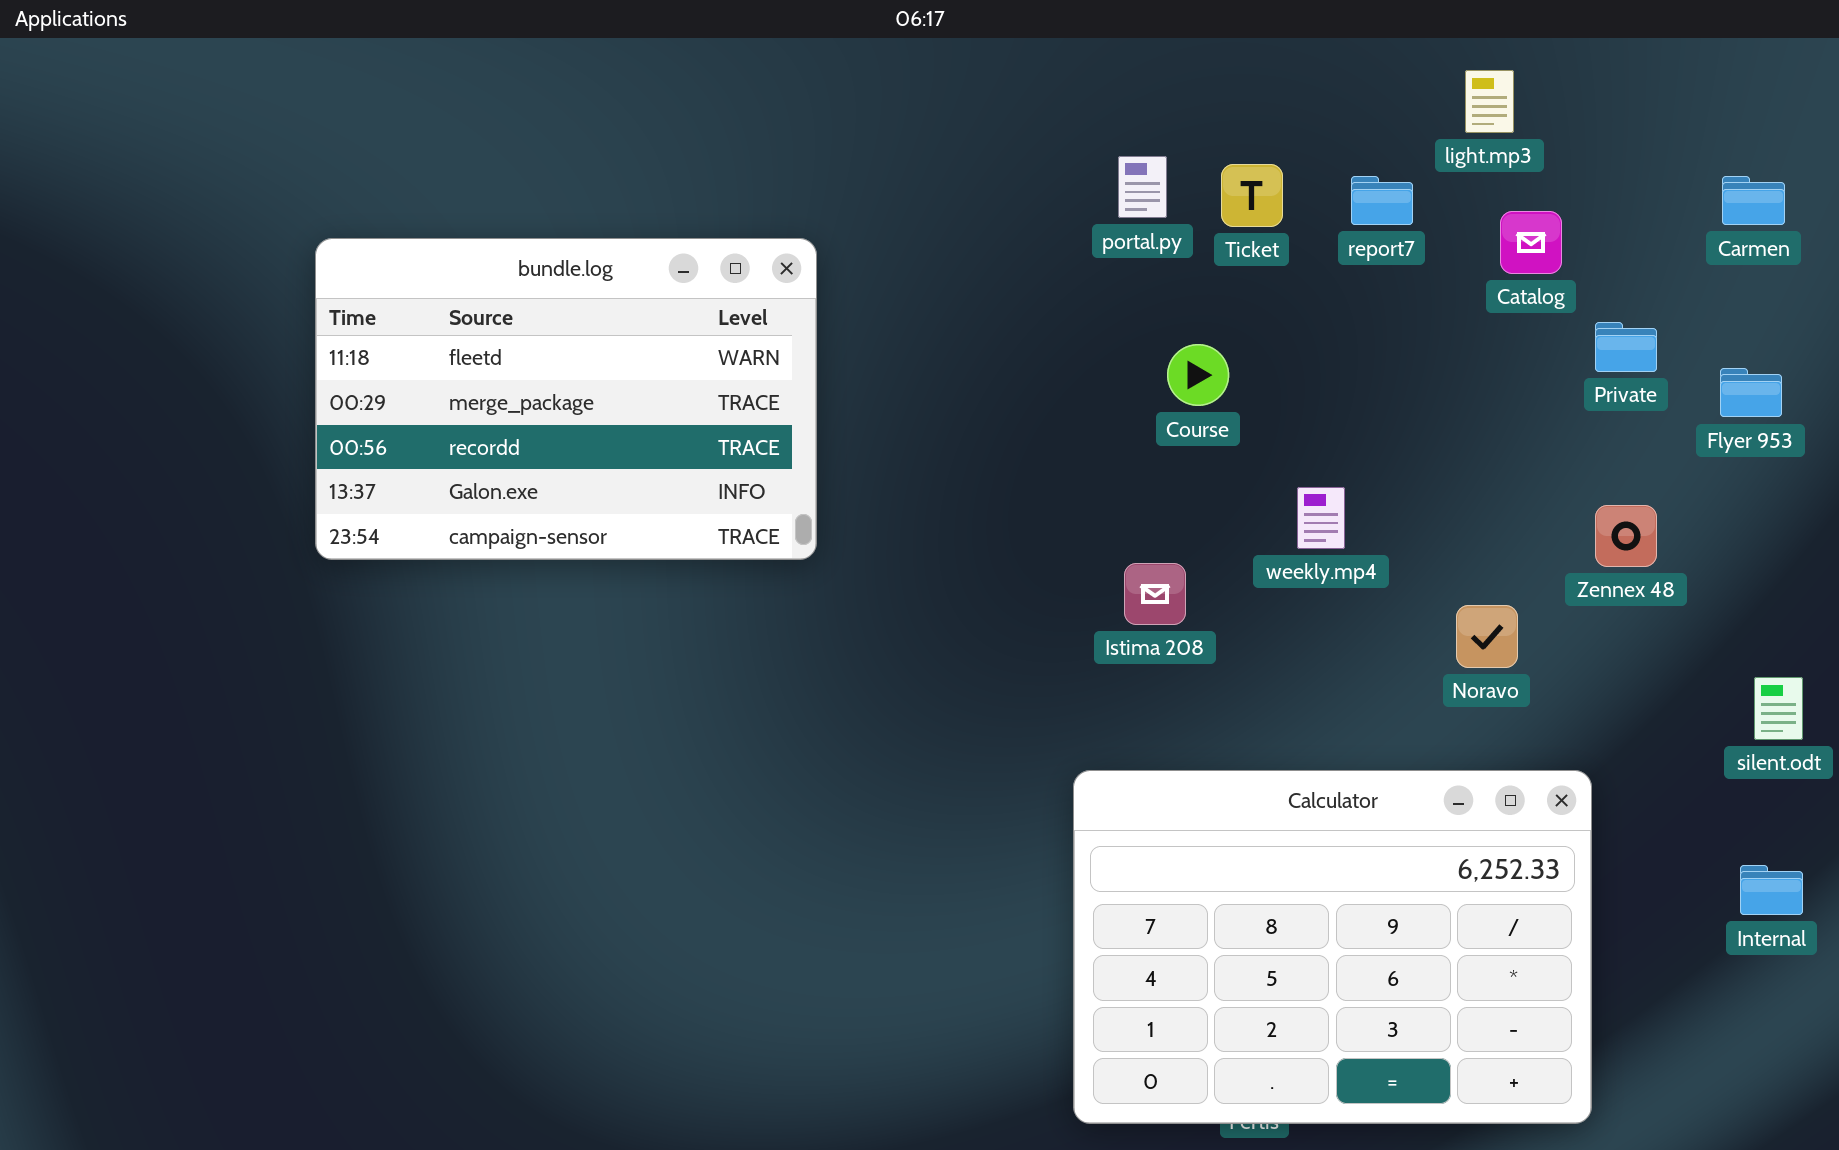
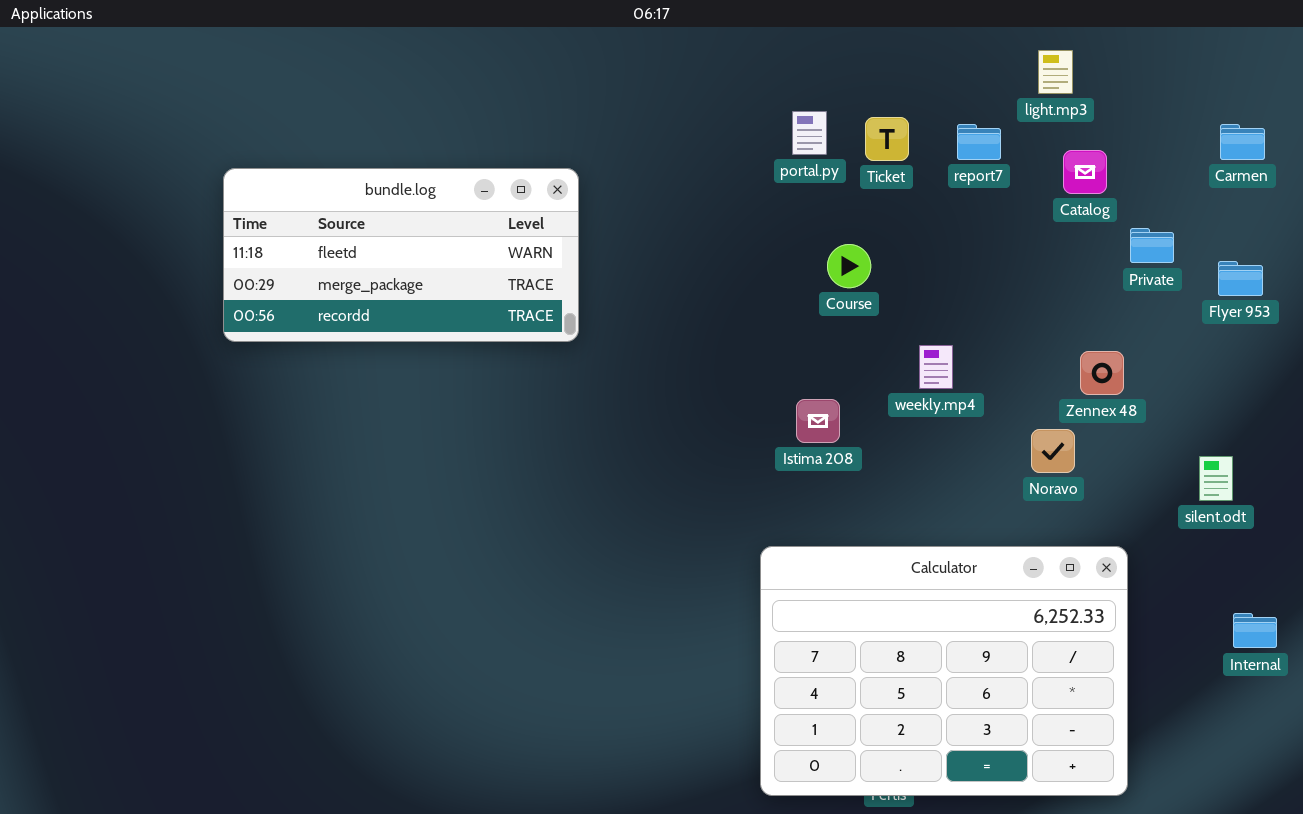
bundle.log: [315,238,817,560] -> [223,168,579,342], resized
Zennex 48: [1595,505,1657,567] -> [1080,351,1124,395], moved
silent.odt: [1754,677,1803,740] -> [1199,456,1233,501], moved

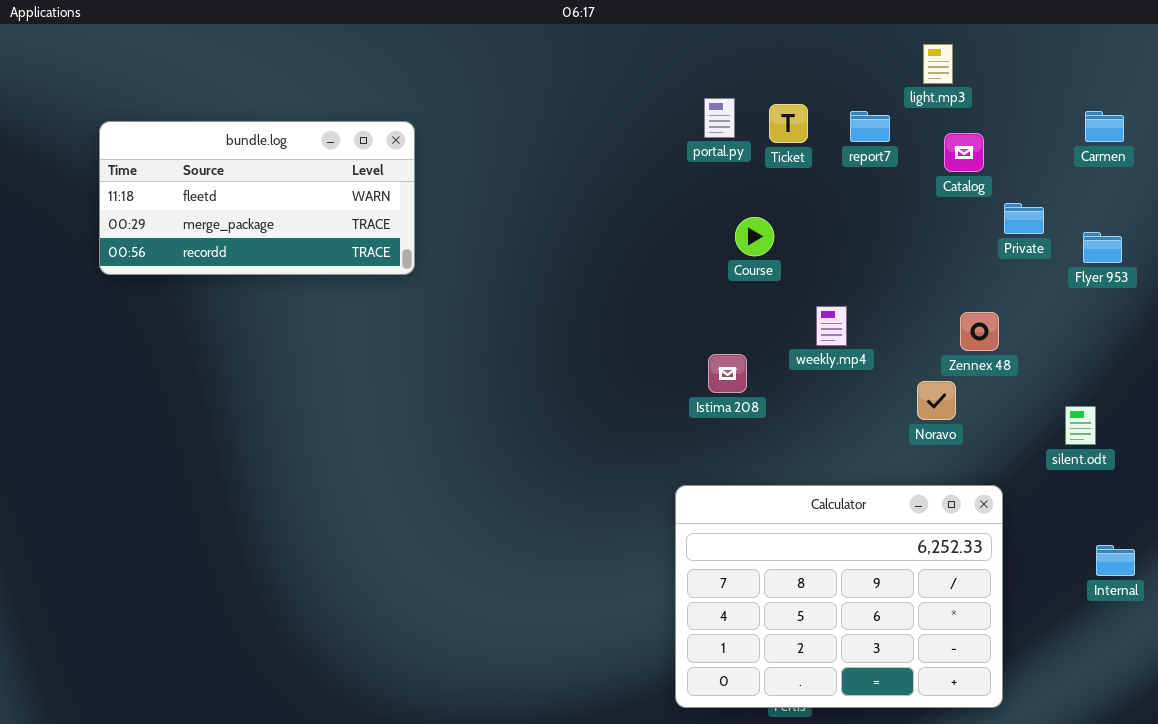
bundle.log: [223,168,579,342] -> [99,121,415,275], moved

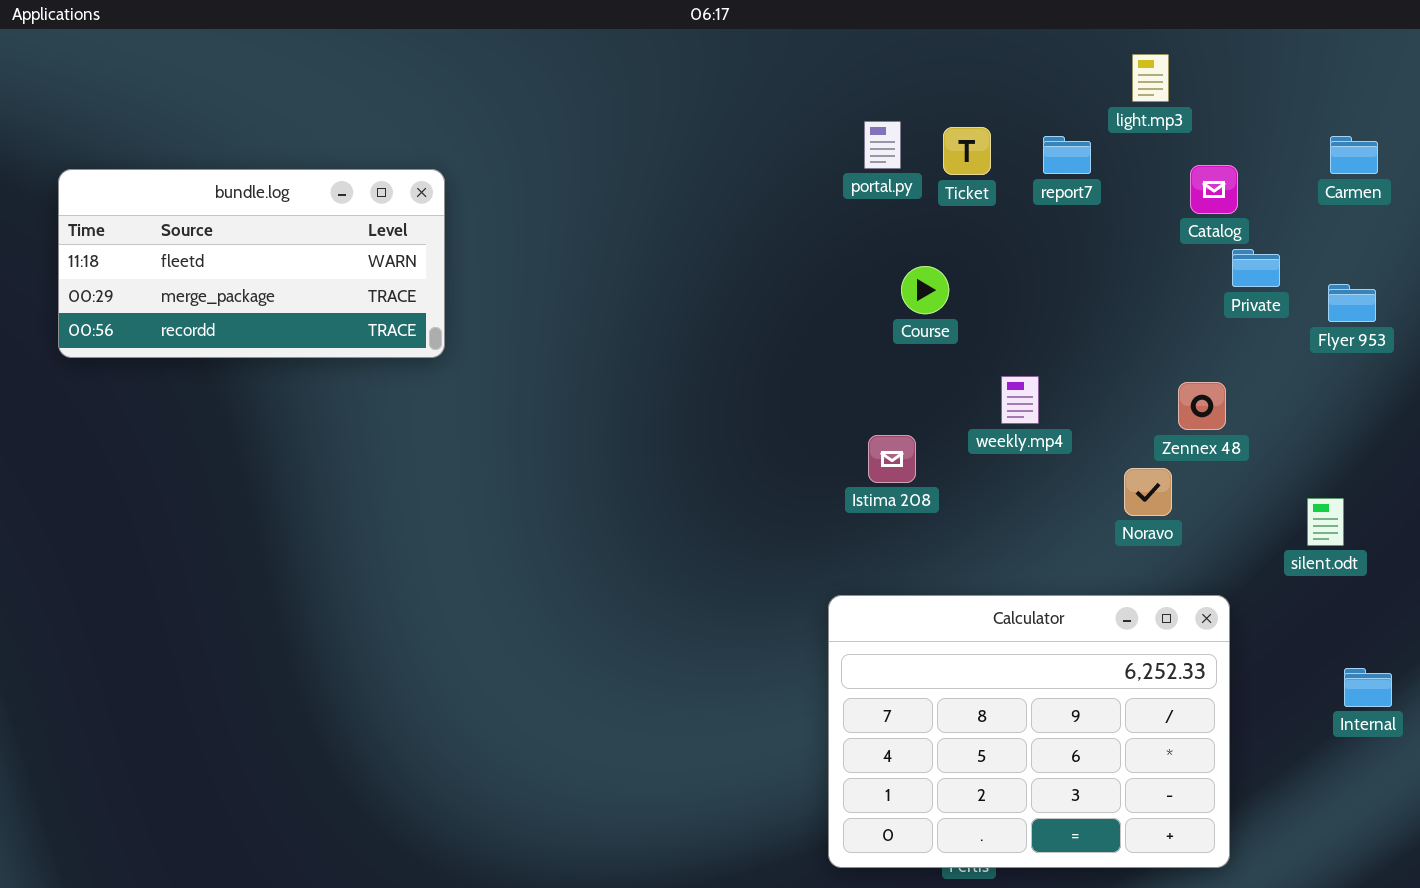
bundle.log: [99,121,415,275] -> [58,169,445,358], moved
Catalog: [944,133,984,172] -> [1190,165,1238,214], moved

